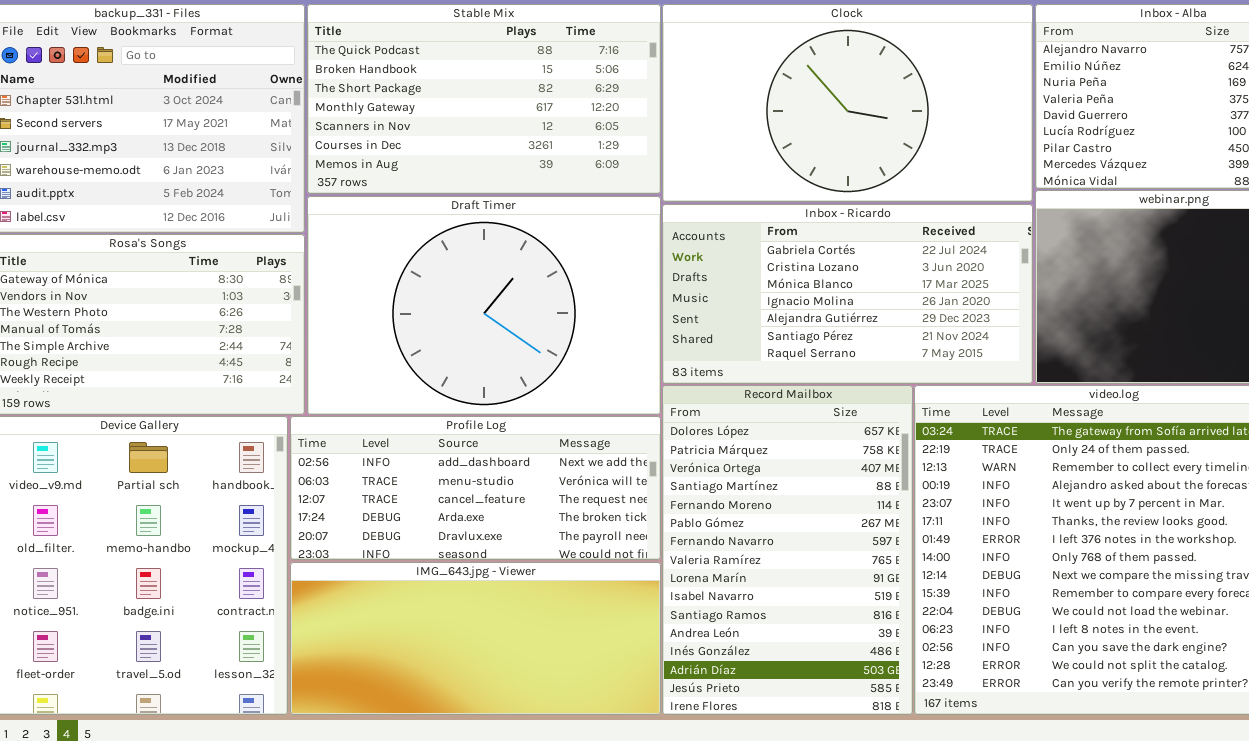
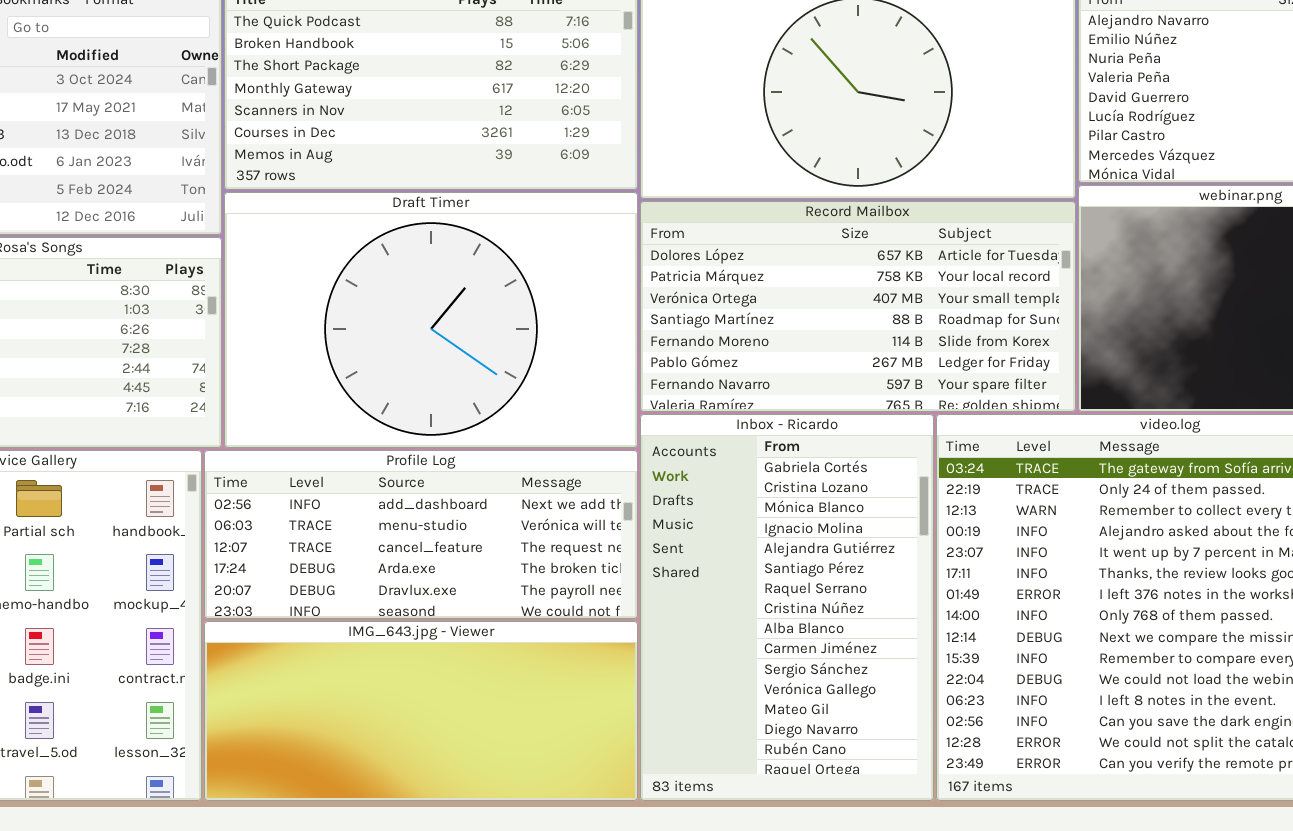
Inbox - Ricardo: [662,204,1033,384] -> [640,414,934,801], moved, resized
Record Mailbox: [662,385,913,715] -> [640,201,1076,412], moved, resized

